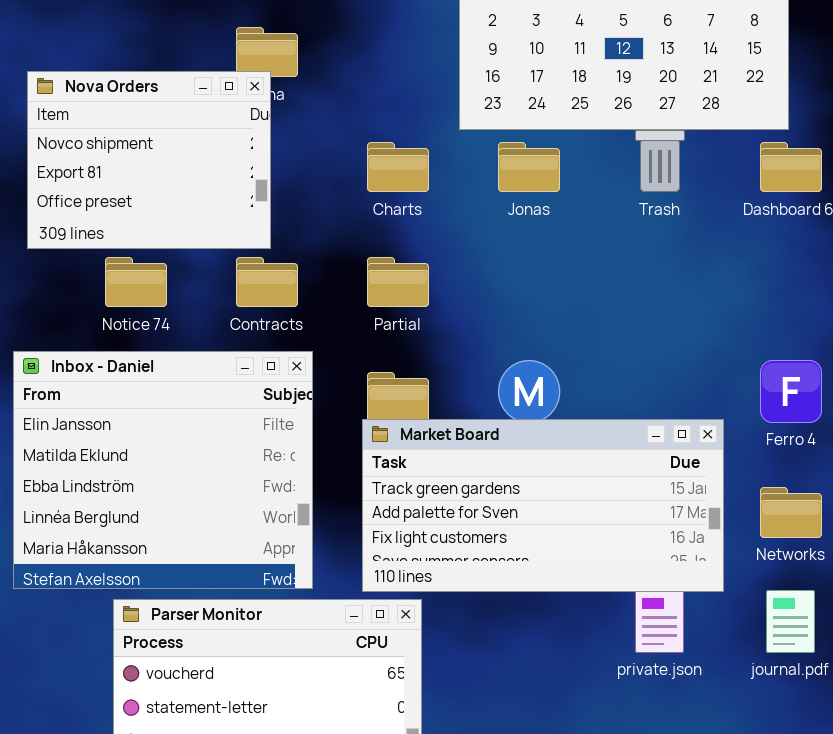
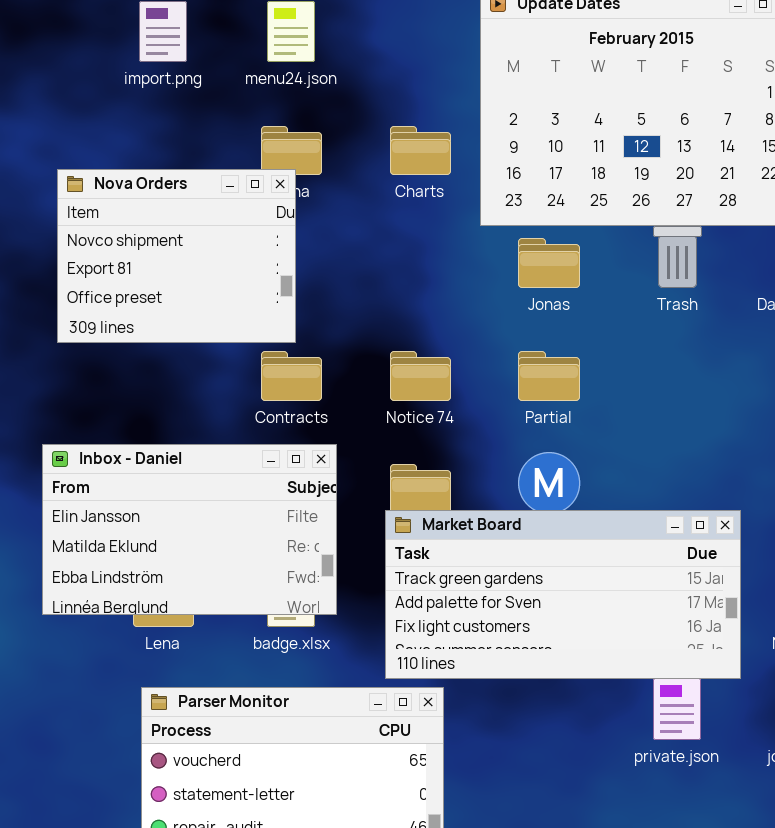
Charts: [367,142,429,192] -> [390,126,451,175], moved
Notice 74: [105,257,167,307] -> [390,351,451,401], moved
Partial: [367,257,429,307] -> [518,351,580,401], moved
Inbox - Daniel: [13,351,313,589] -> [42,444,337,615], resized

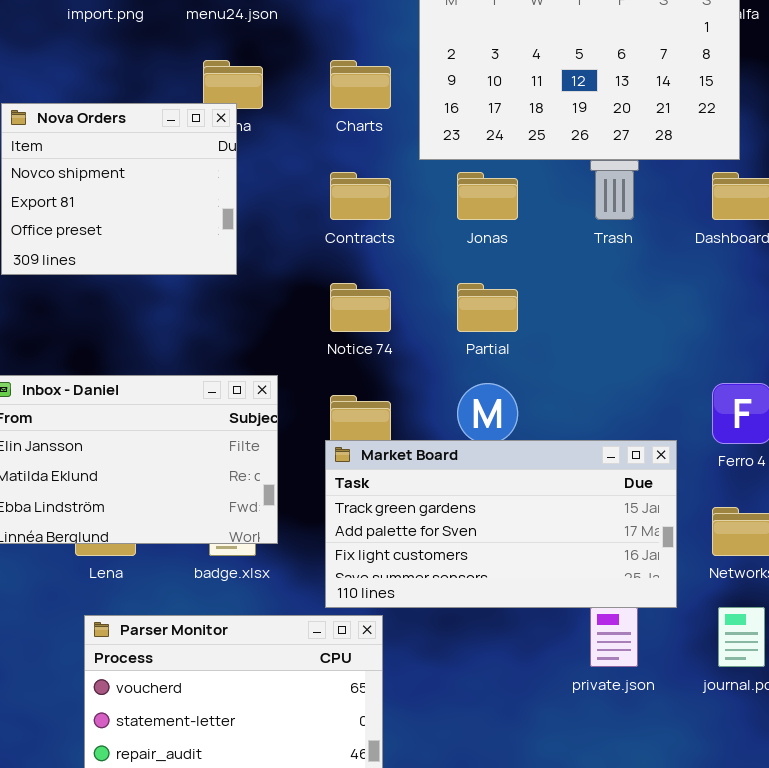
Contracts: [261,351,322,401] -> [330,172,391,220], moved

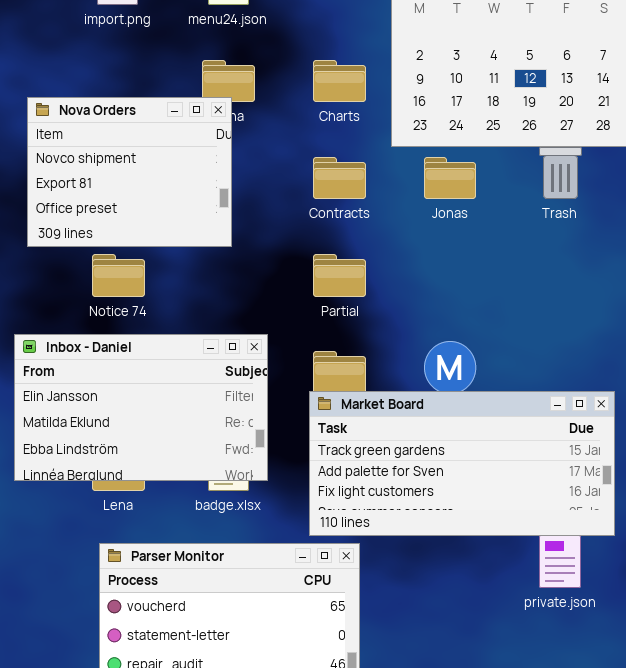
Notice 74: [330,283,391,332] -> [92,254,145,297], moved
Partial: [457,283,518,332] -> [313,254,366,297], moved

